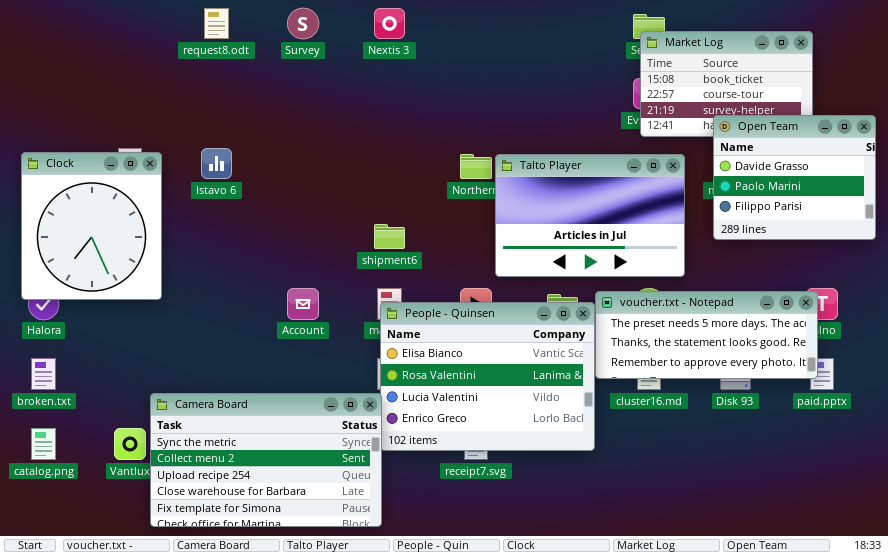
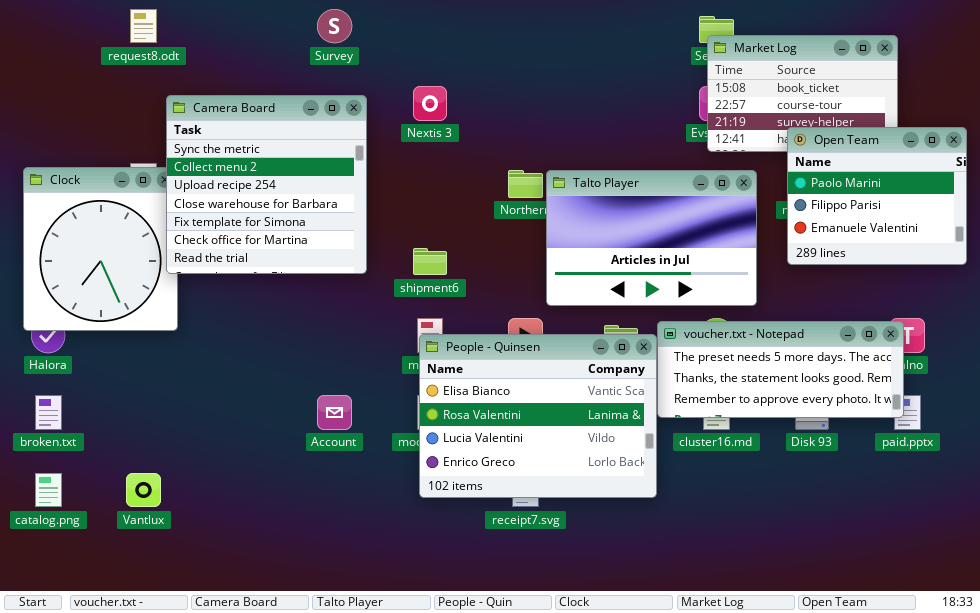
request8.odt: [204,8,229,39] -> [130,9,157,43], moved
Nextis 3: [374,8,405,39] -> [413,86,447,121], moved
Open Team: [713,115,876,240] -> [787,127,967,265], scrolled down 1 row
Account: [287,288,319,320] -> [317,395,352,430], moved
Camera Board: [150,393,382,527] -> [166,95,367,274], moved, resized

